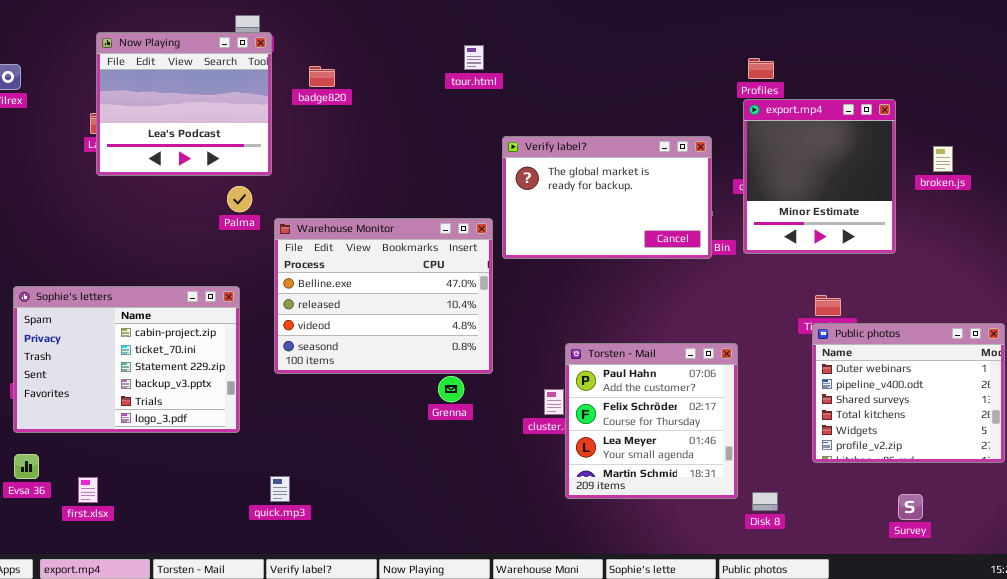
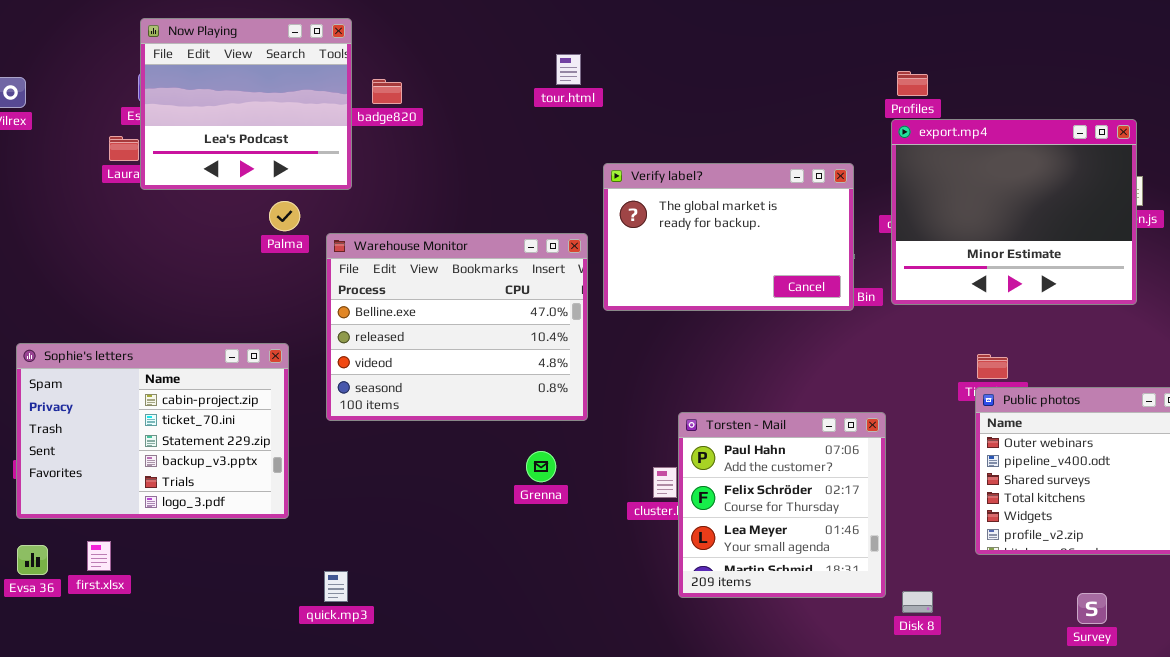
Now Playing: [96,32,272,176] -> [140,18,352,190], moved
export.mp4: [743,99,896,254] -> [891,119,1137,305], resized
Palma: [227,186,252,212] -> [269,201,300,231], moved
Warehouse Monitor: [274,218,493,374] -> [326,233,588,421], moved
first.xlsx: [78,477,98,503] -> [87,541,111,571], moved

